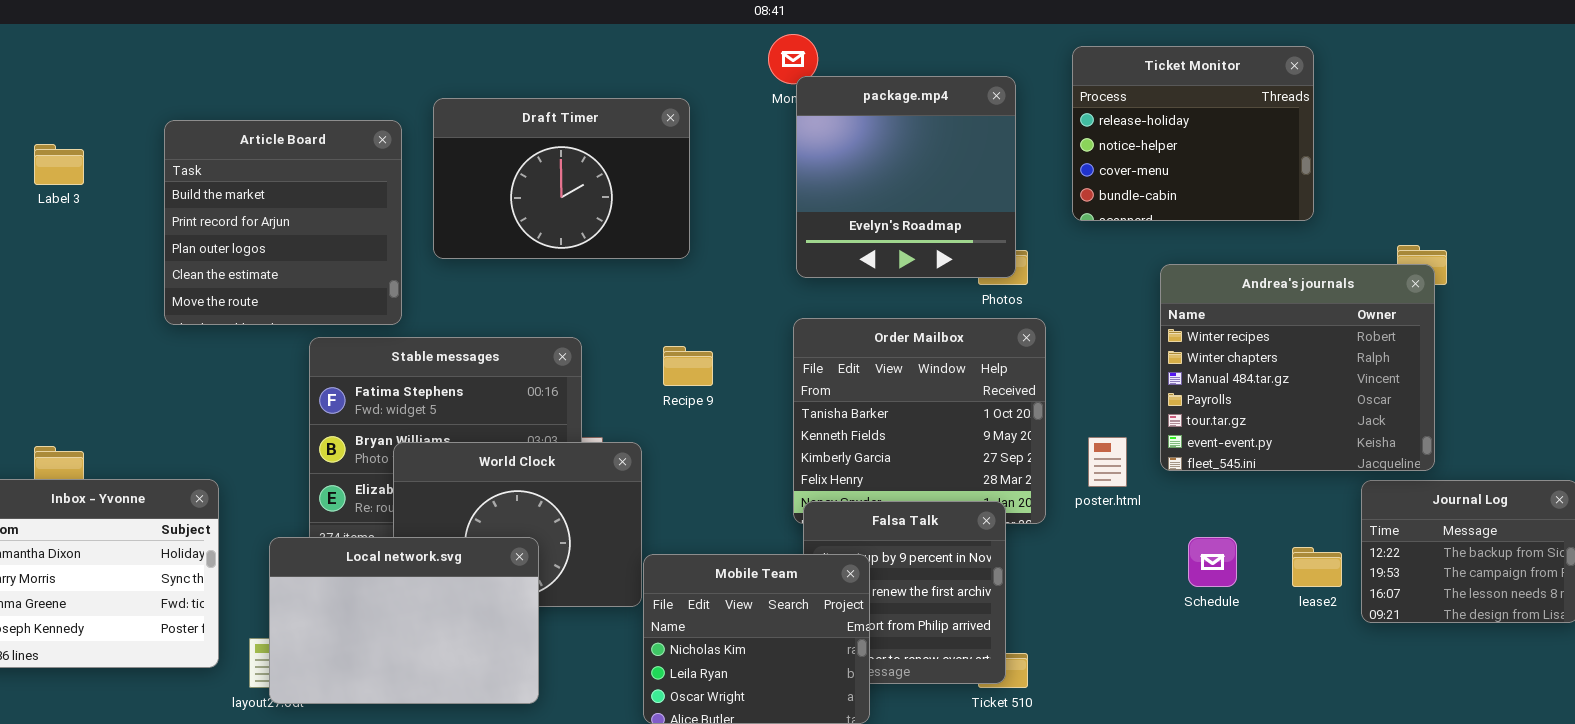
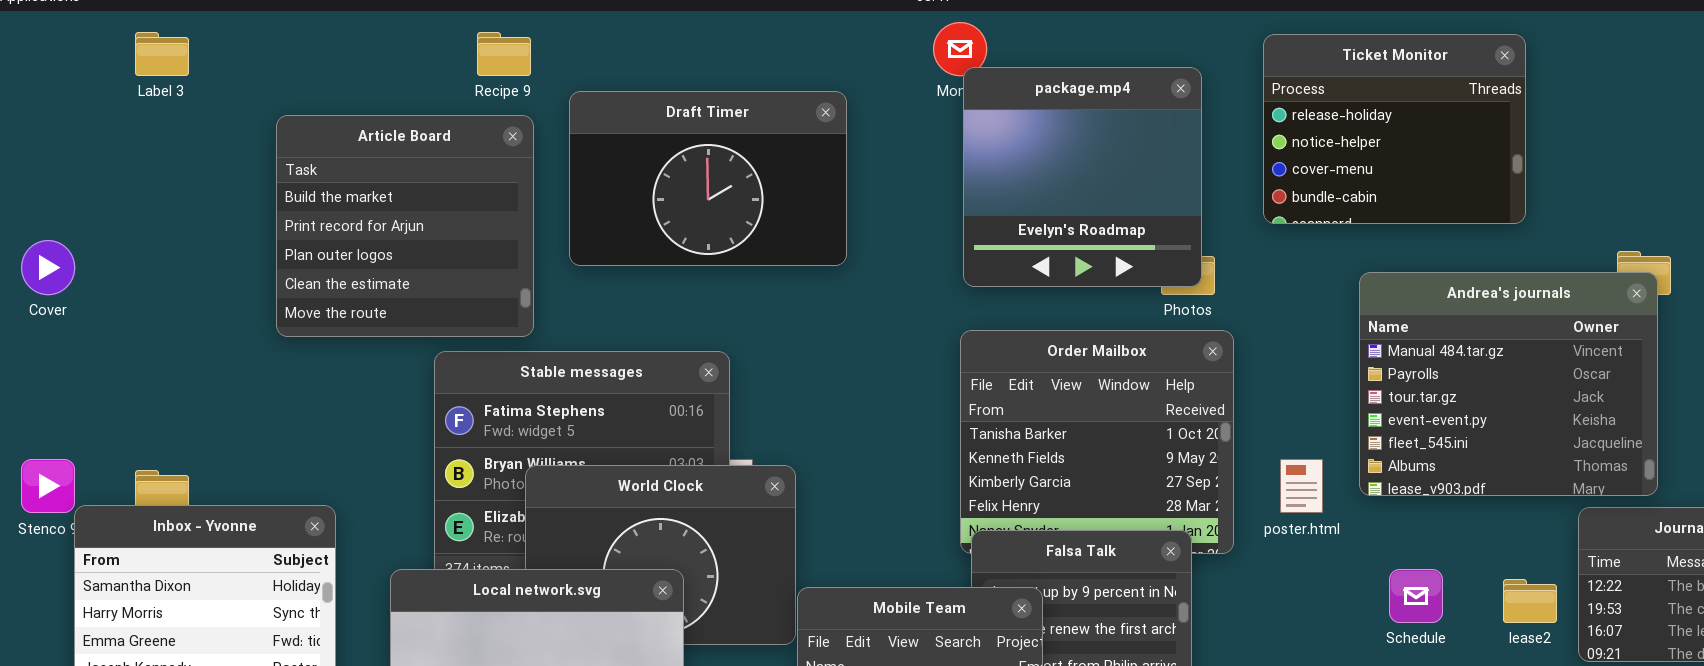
Label 3: [34,144,84,185] -> [135,32,189,76], moved
Andrea's journals: [1160,264,1435,471] -> [1359,272,1658,496], scrolled down 2 rows
Recipe 9: [663,346,713,386] -> [477,32,531,76], moved

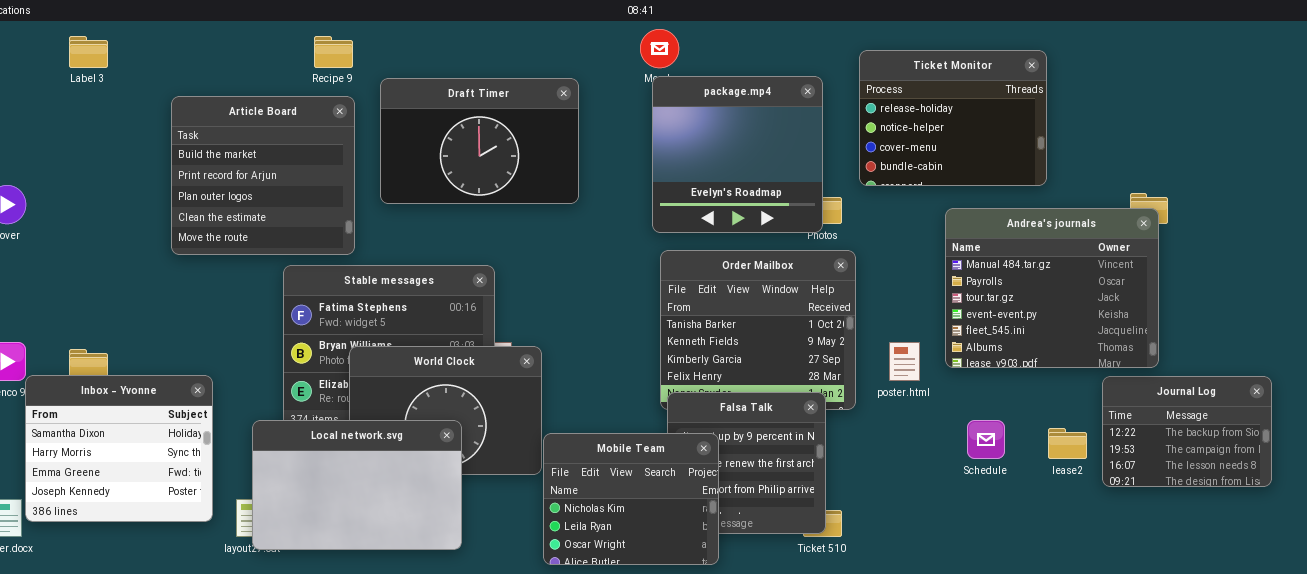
Ticket Monitor: [1263,34,1526,224] -> [859,50,1047,186], moved
package.mp4: [963,67,1202,287] -> [652,76,823,233], moved

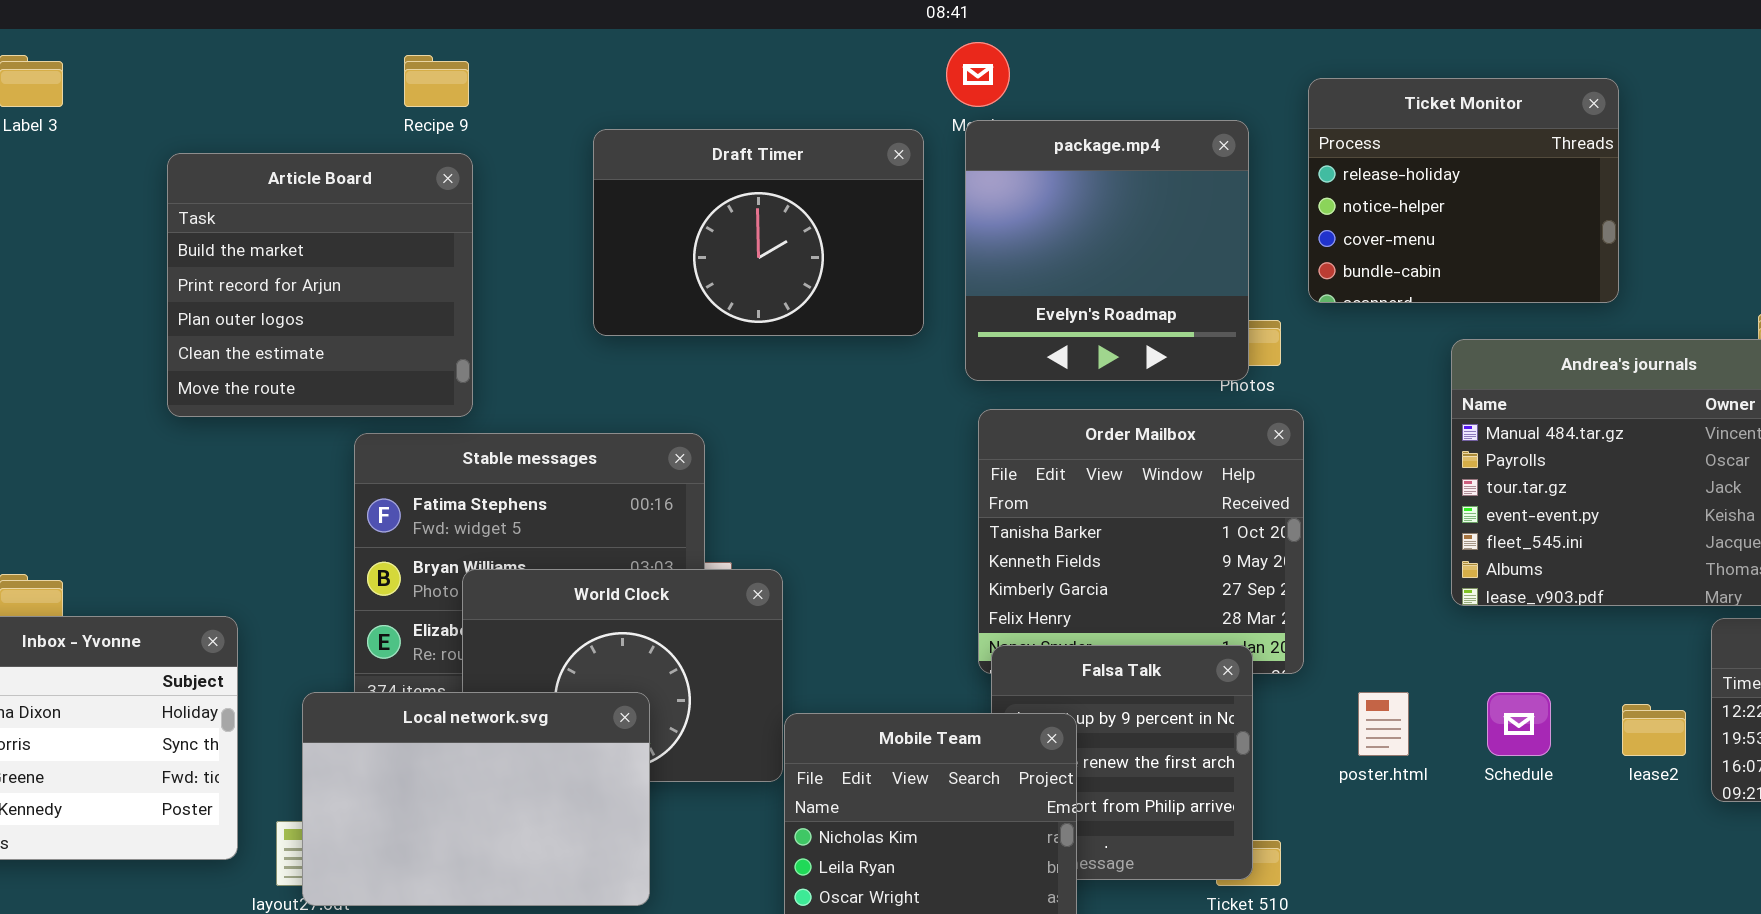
Draft Timer: [380,78,579,204] -> [593,129,924,336], moved
poster.html: [889,342,920,381] -> [1358,692,1409,756], moved

